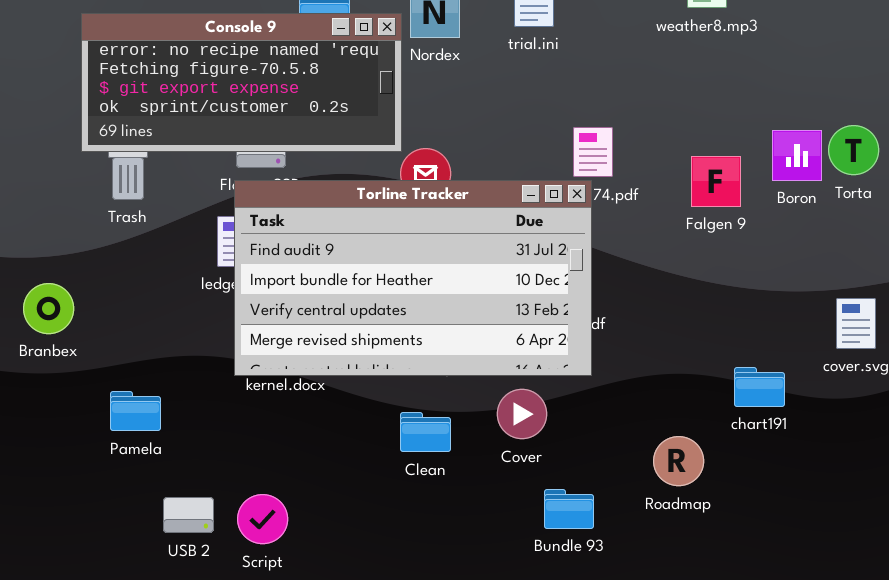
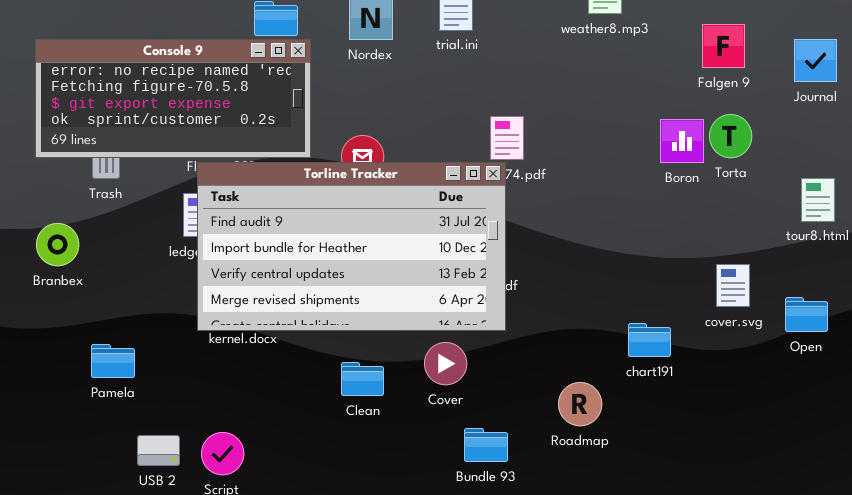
Console 9: [81,13,402,152] -> [35,39,311,158], moved
Falgen 9: [691,156,741,207] -> [702,24,745,68], moved
Branbex: [23,283,74,334] -> [36,223,79,266], moved

